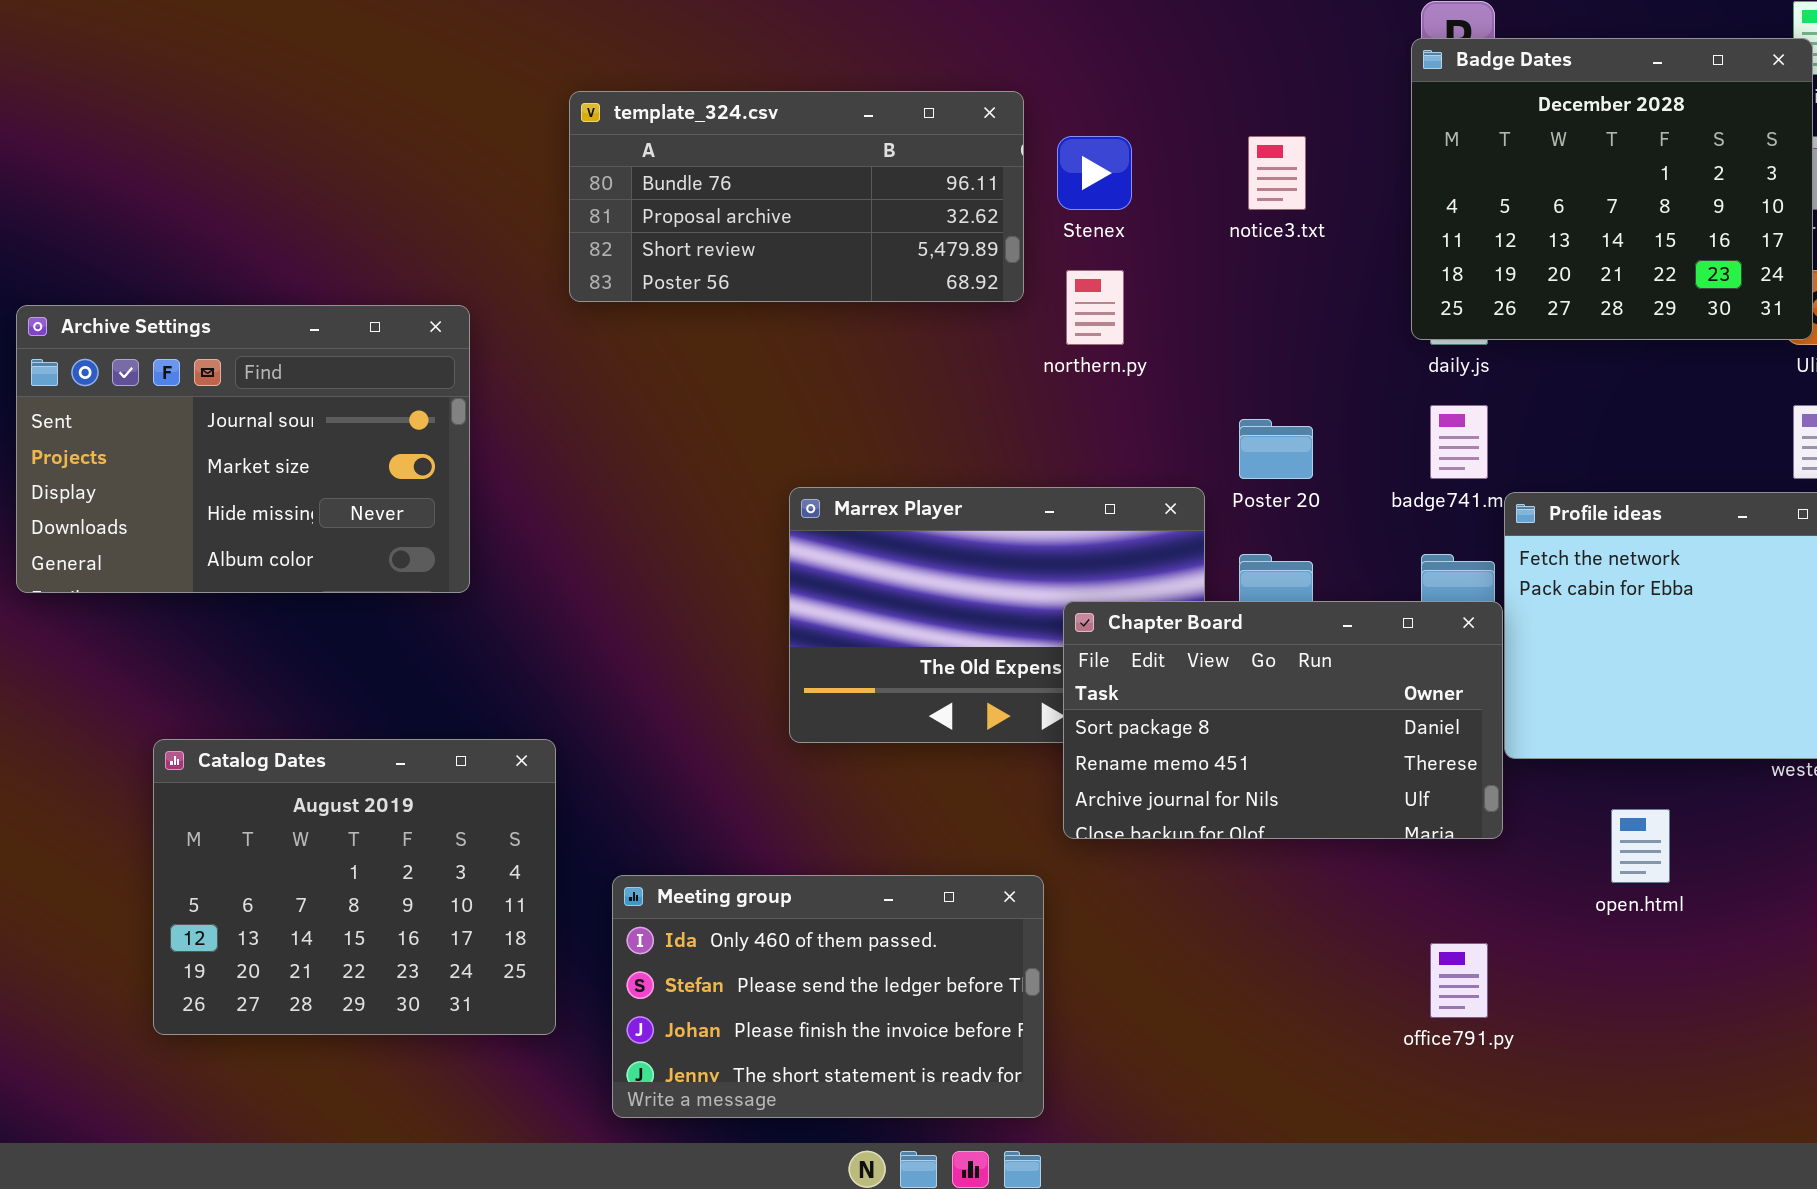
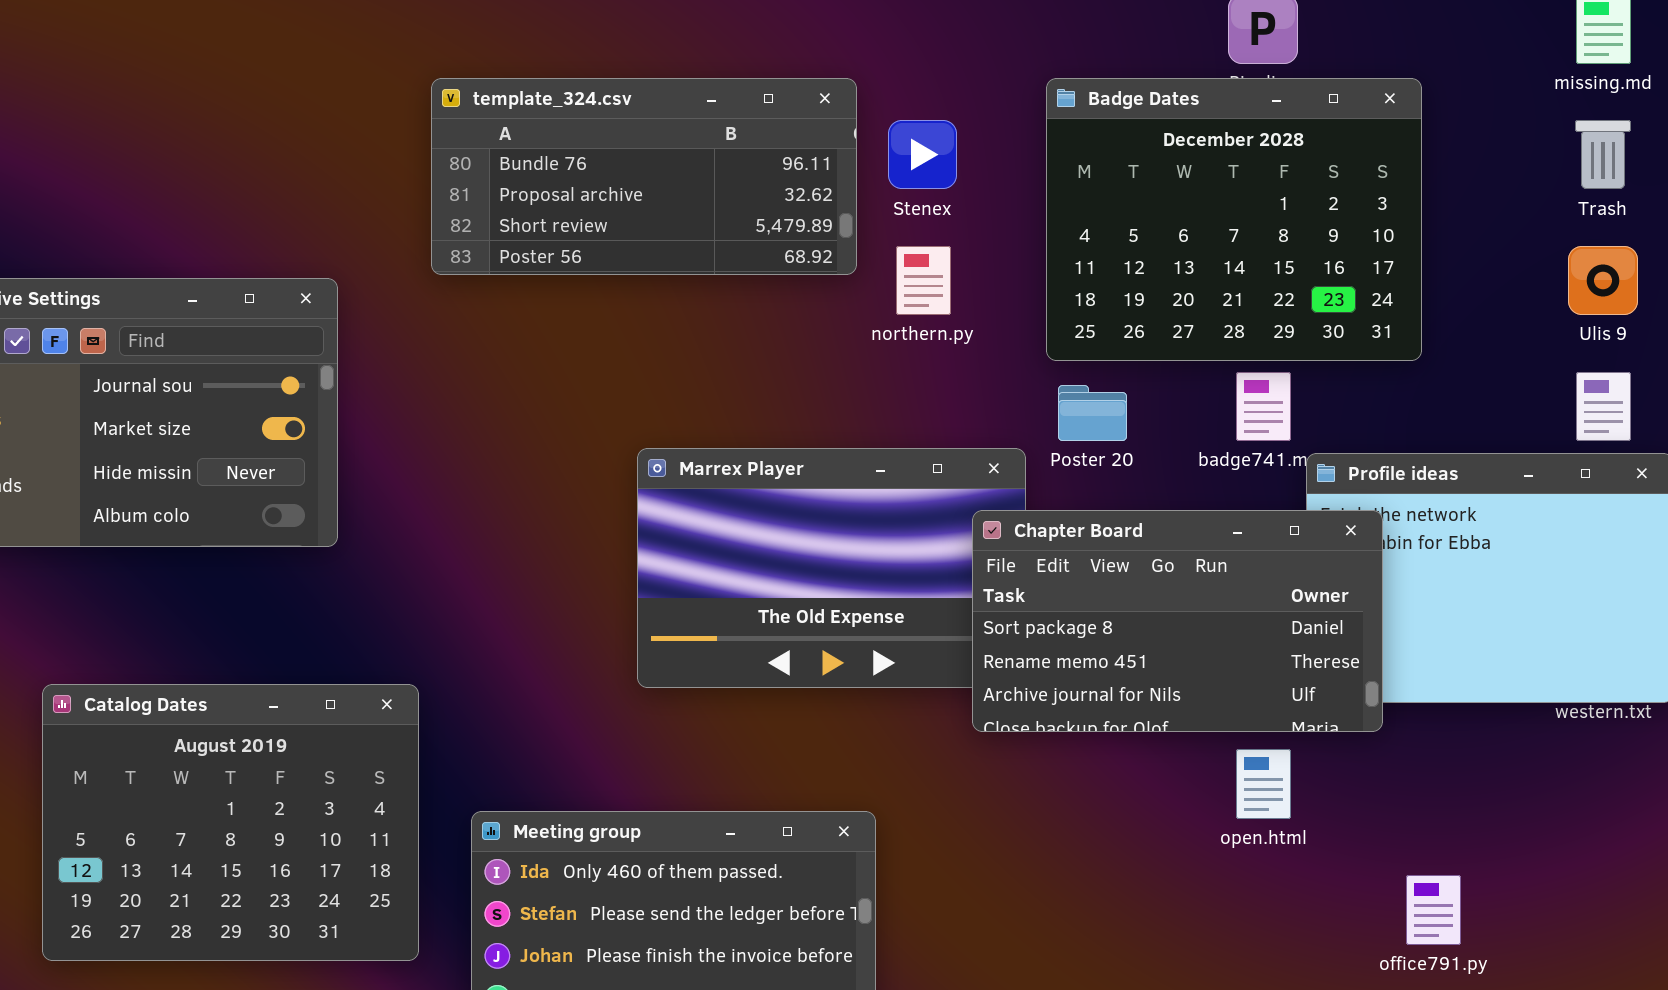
Badge Dates: [1411,38,1813,340] -> [1046,78,1422,361], moved
Chapter Board: [1063,601,1503,839] -> [972,510,1383,732], moved
open.html: [1611,809,1670,883] -> [1236,749,1291,819], moved
office791.py: [1430,943,1488,1018] -> [1406,875,1461,945], moved

